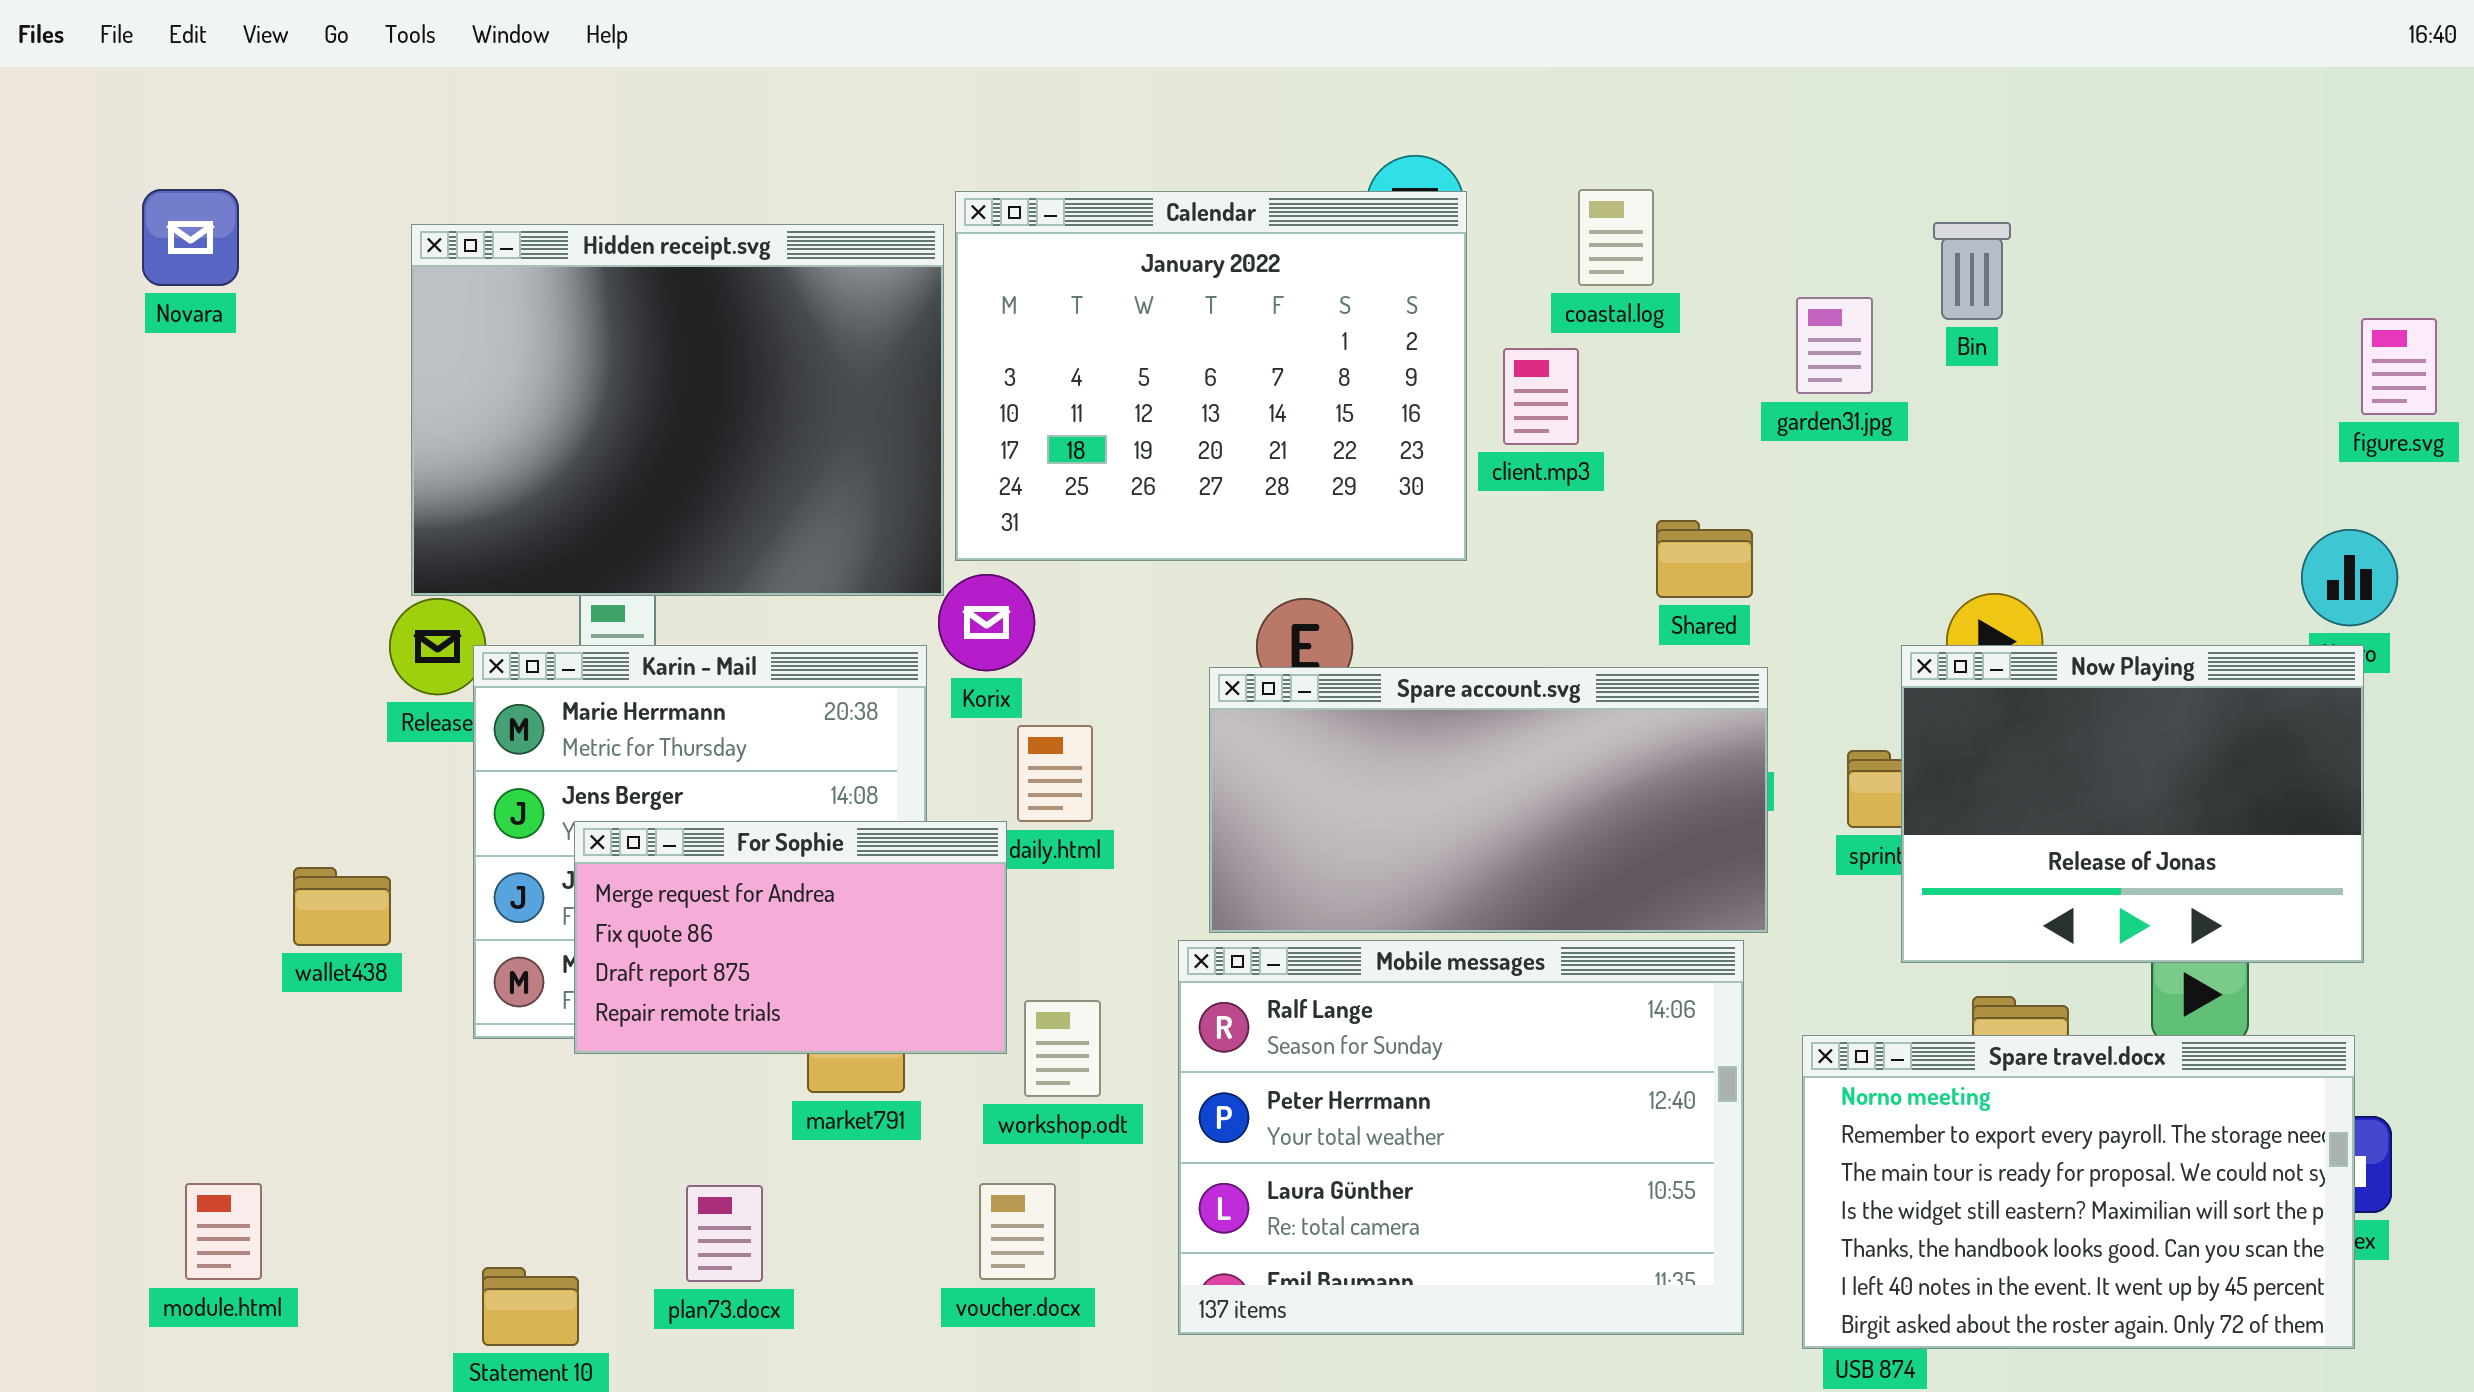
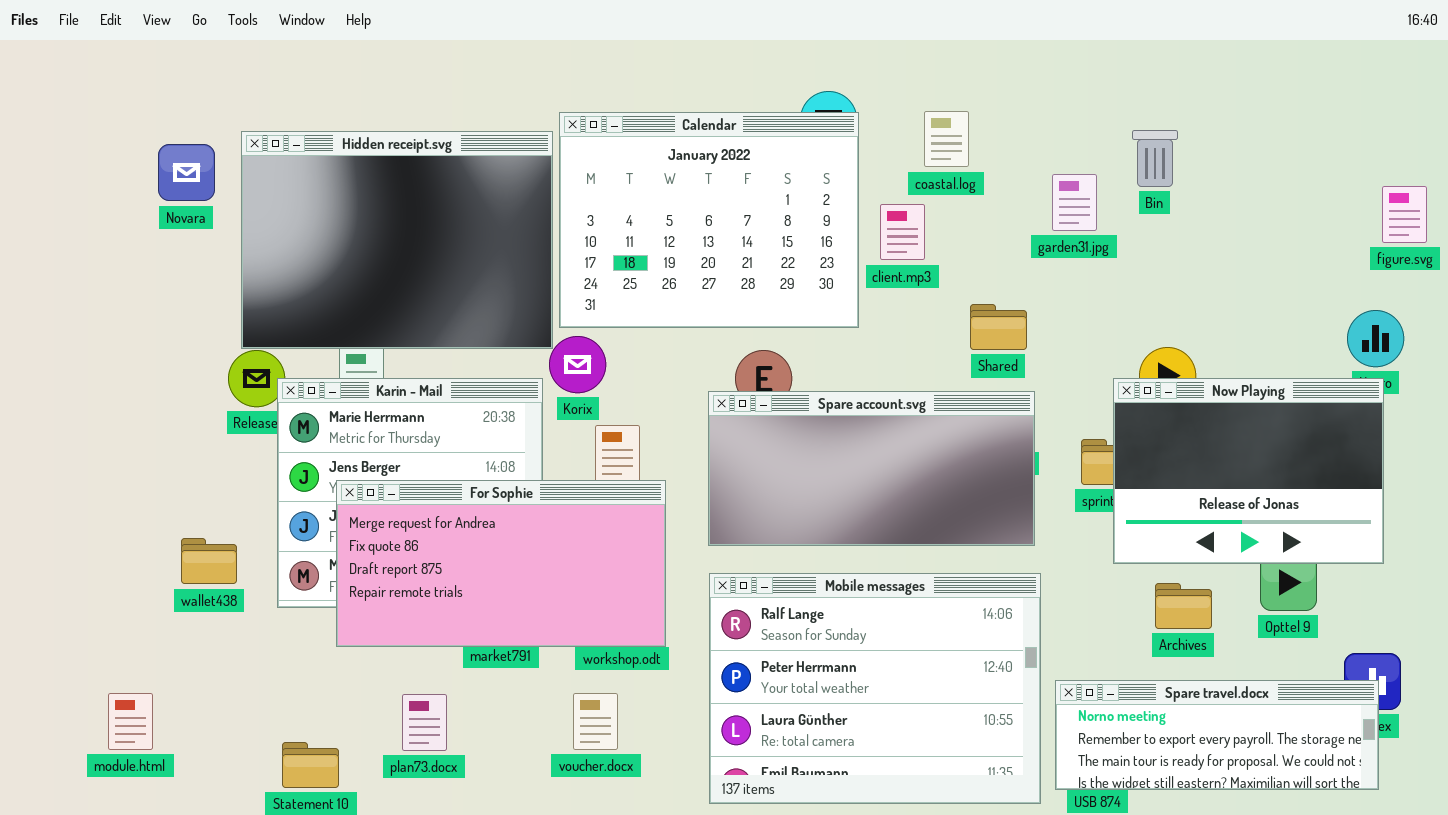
Novara: [142,189,239,286] -> [158,144,215,201], moved
For Sophie: [574,821,1007,1054] -> [336,480,666,647], resized
wallet438: [293,867,391,946] -> [181,538,237,584], moved
Mobile messages: [1178,940,1744,1335] -> [709,573,1041,804], moved
Spare travel.docx: [1802,1035,2355,1349] -> [1055,680,1379,790], resized

